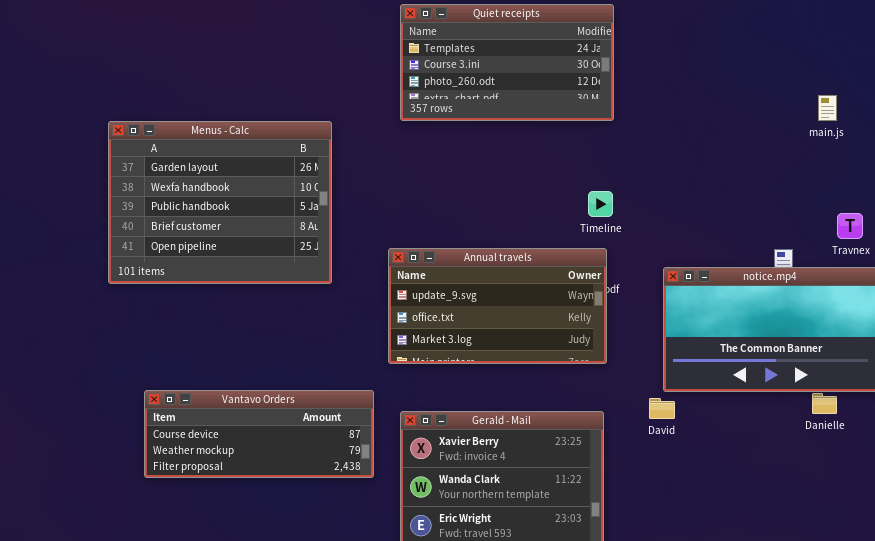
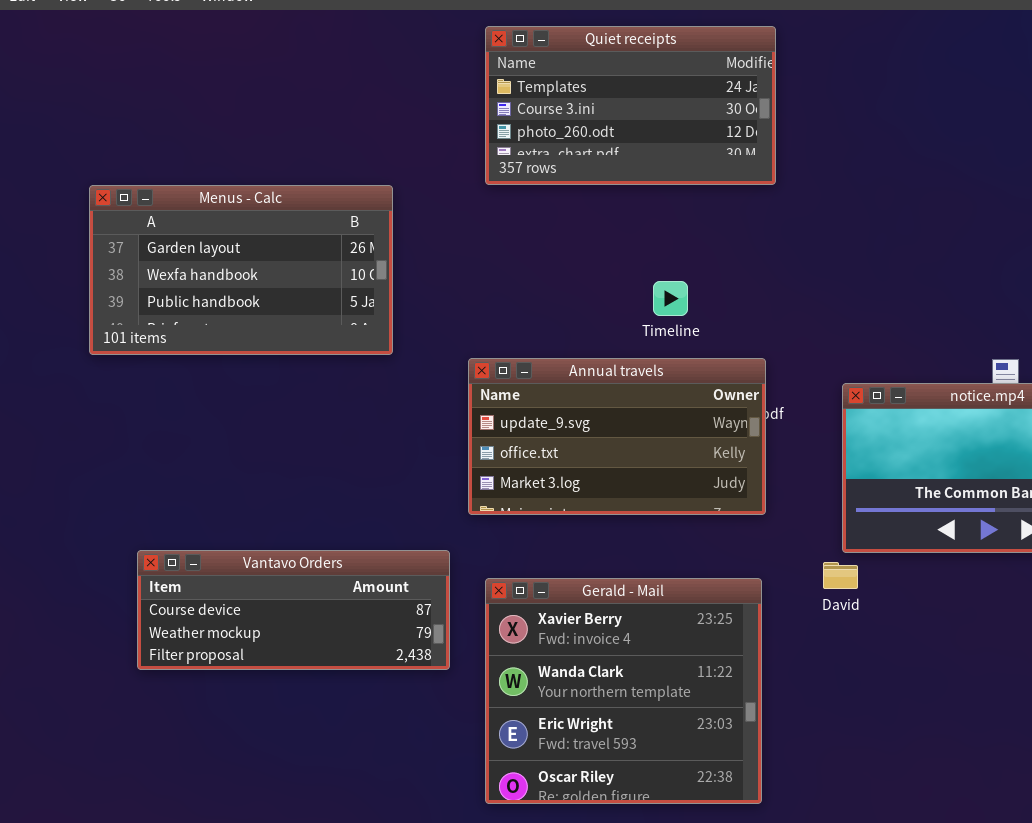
Menus - Calc: [108,121,332,284] -> [89,185,393,355], resized
Timeline: [588,191,613,217] -> [653,281,688,316], moved

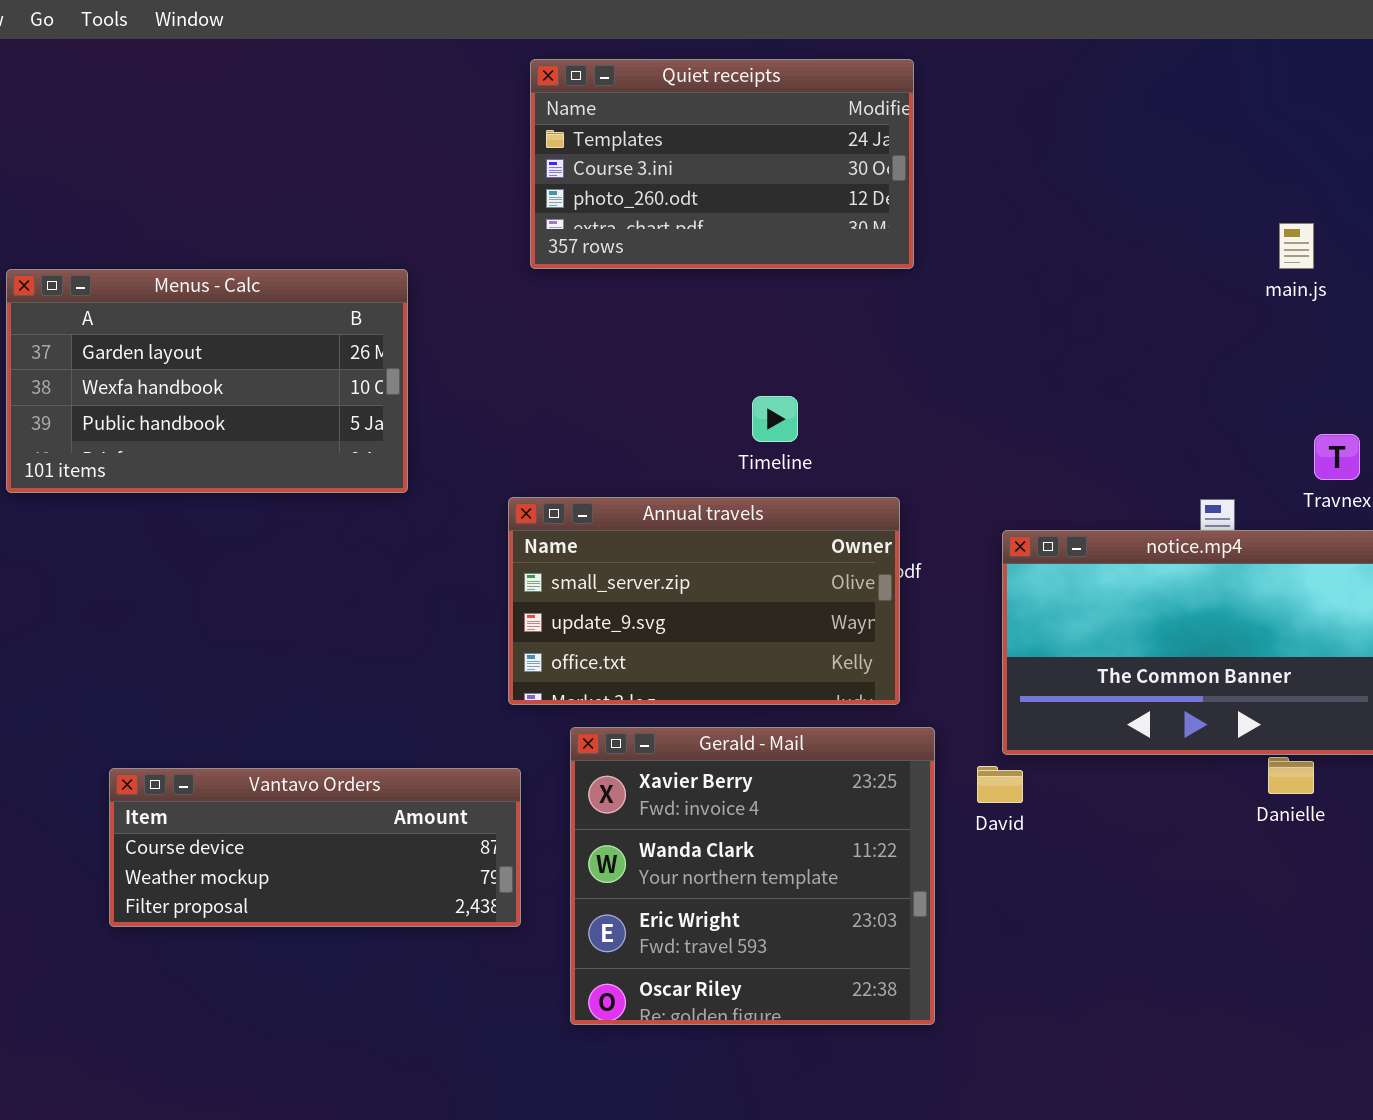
Annual travels: [468,358,766,515] -> [508,497,900,705], scrolled up 1 row
Vantavo Orders: [137,550,450,670] -> [109,768,521,927], moved
Gerald - Mail: [485,578,762,804] -> [570,727,935,1025], moved

